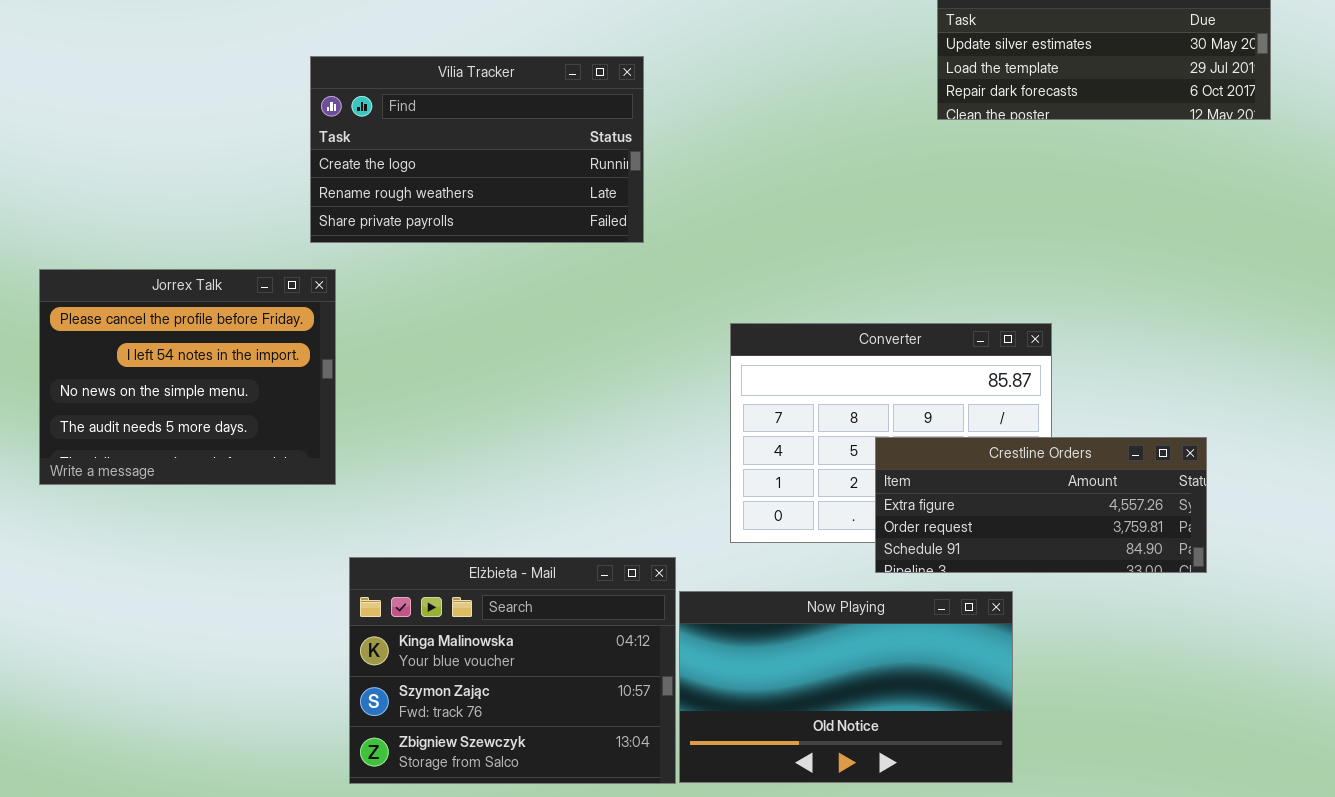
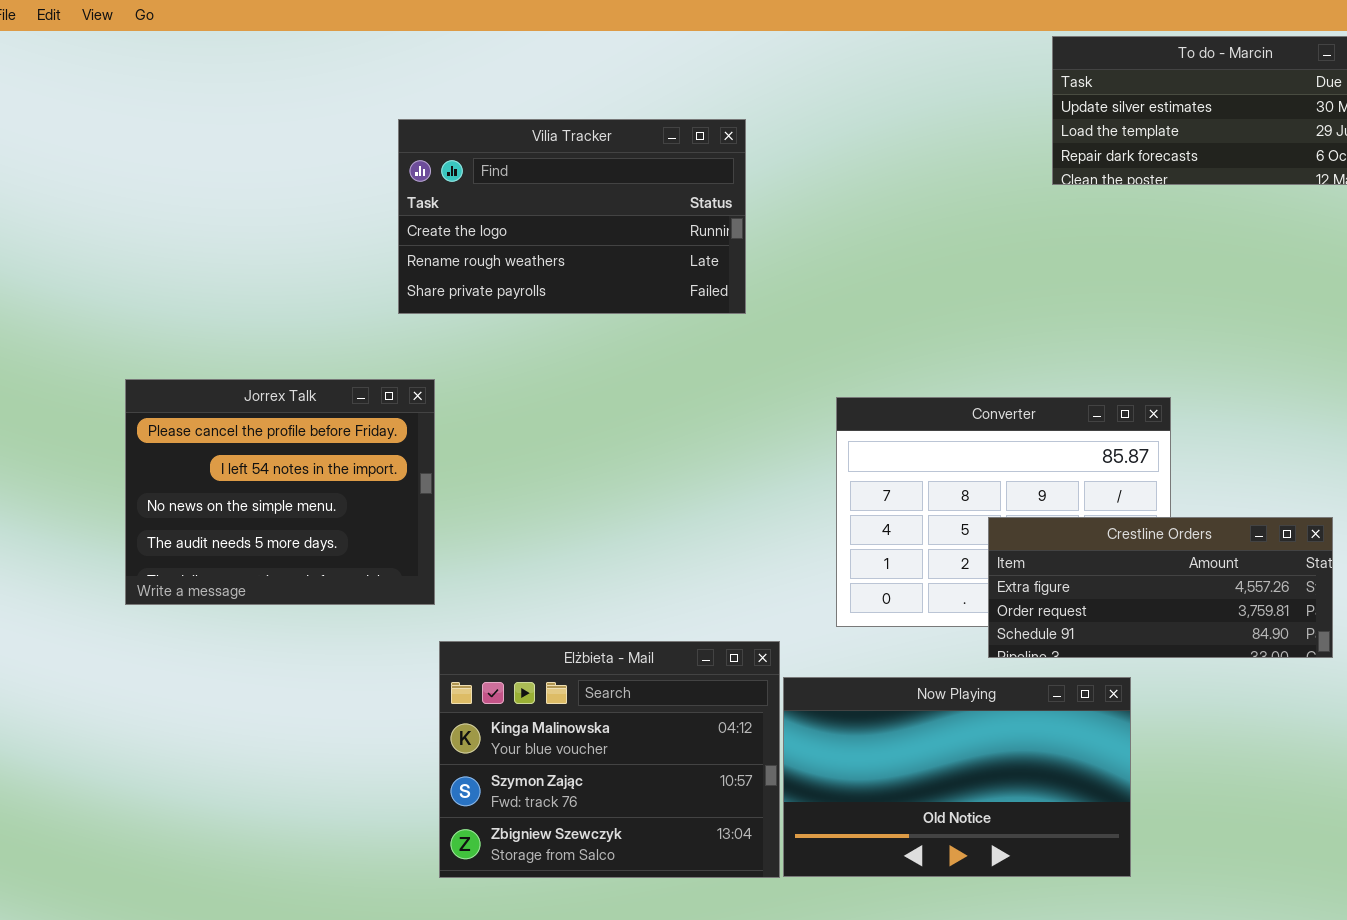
Jorrex Talk: [39,269,336,485] -> [125,379,435,605], moved

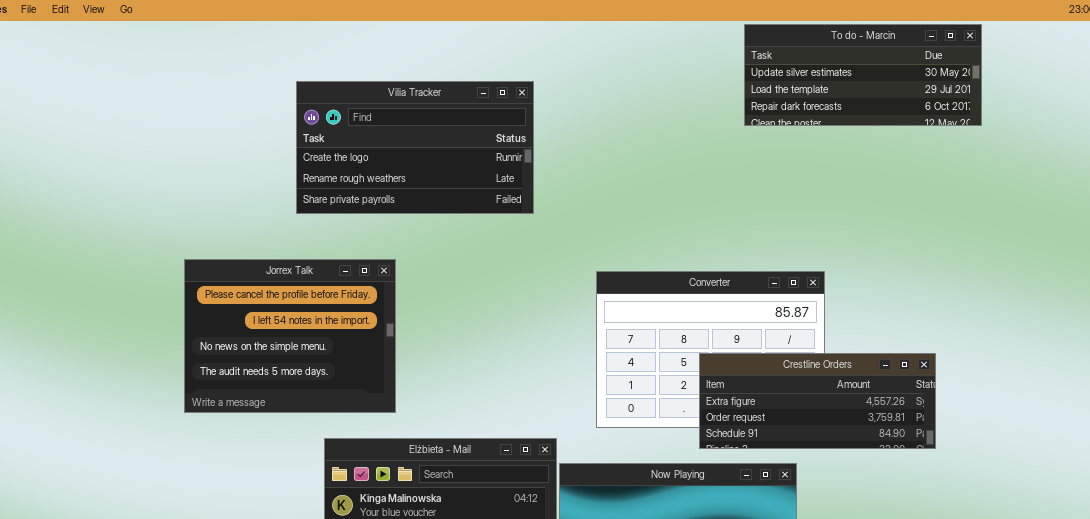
Jorrex Talk: [125,379,435,605] -> [184,259,396,413], moved

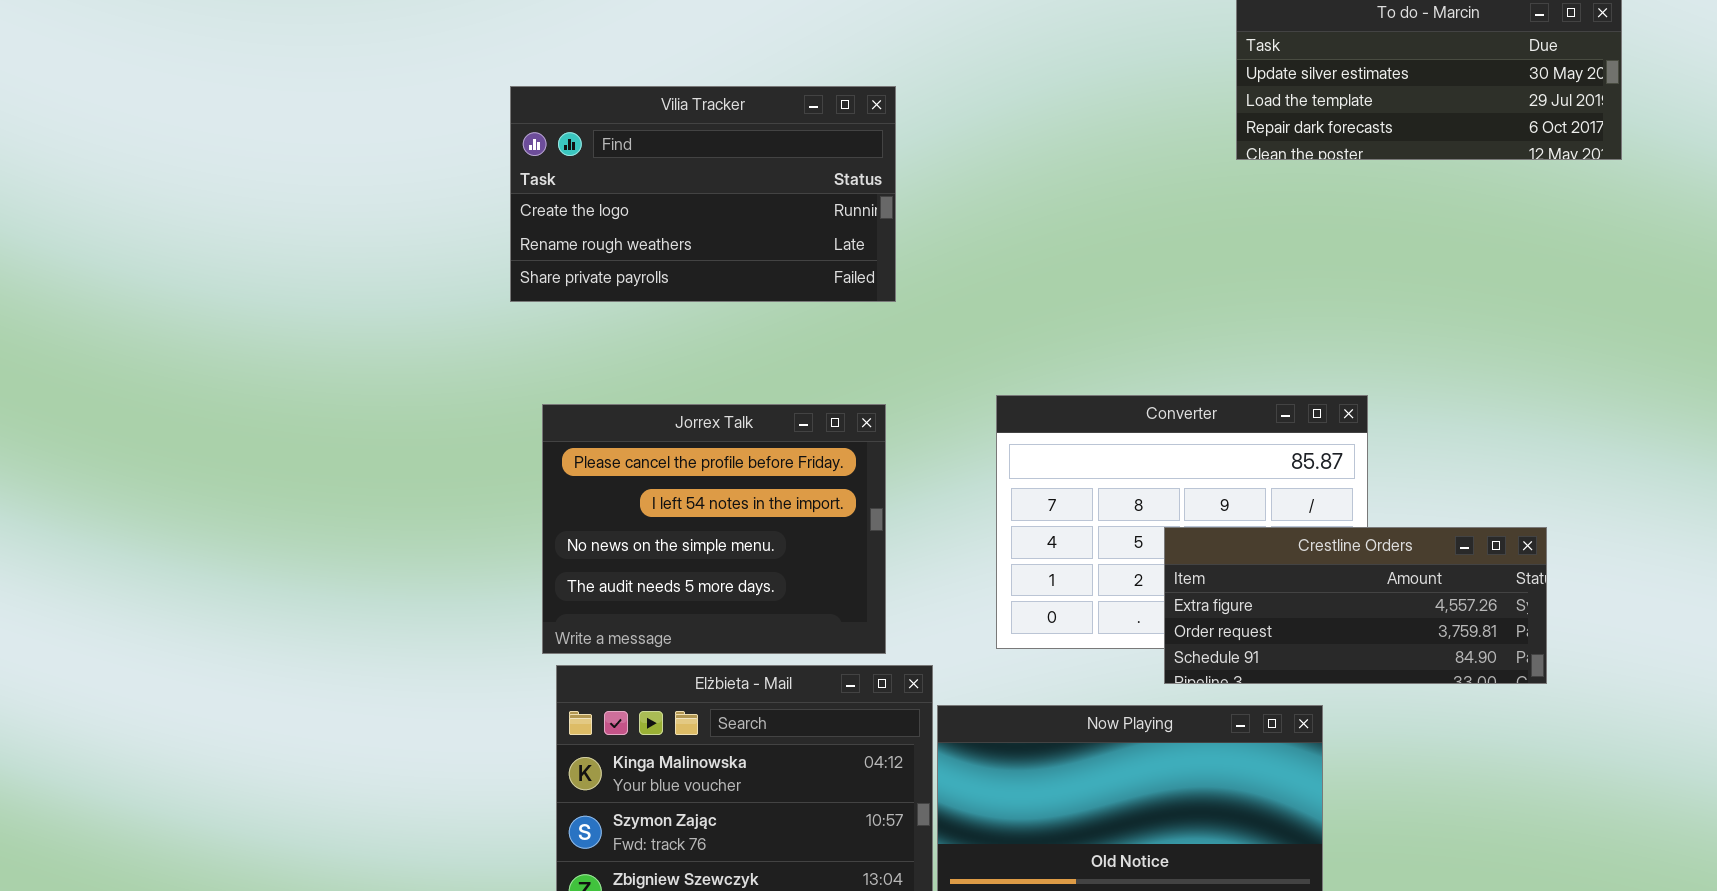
Jorrex Talk: [184,259,396,413] -> [542,404,886,654], moved

